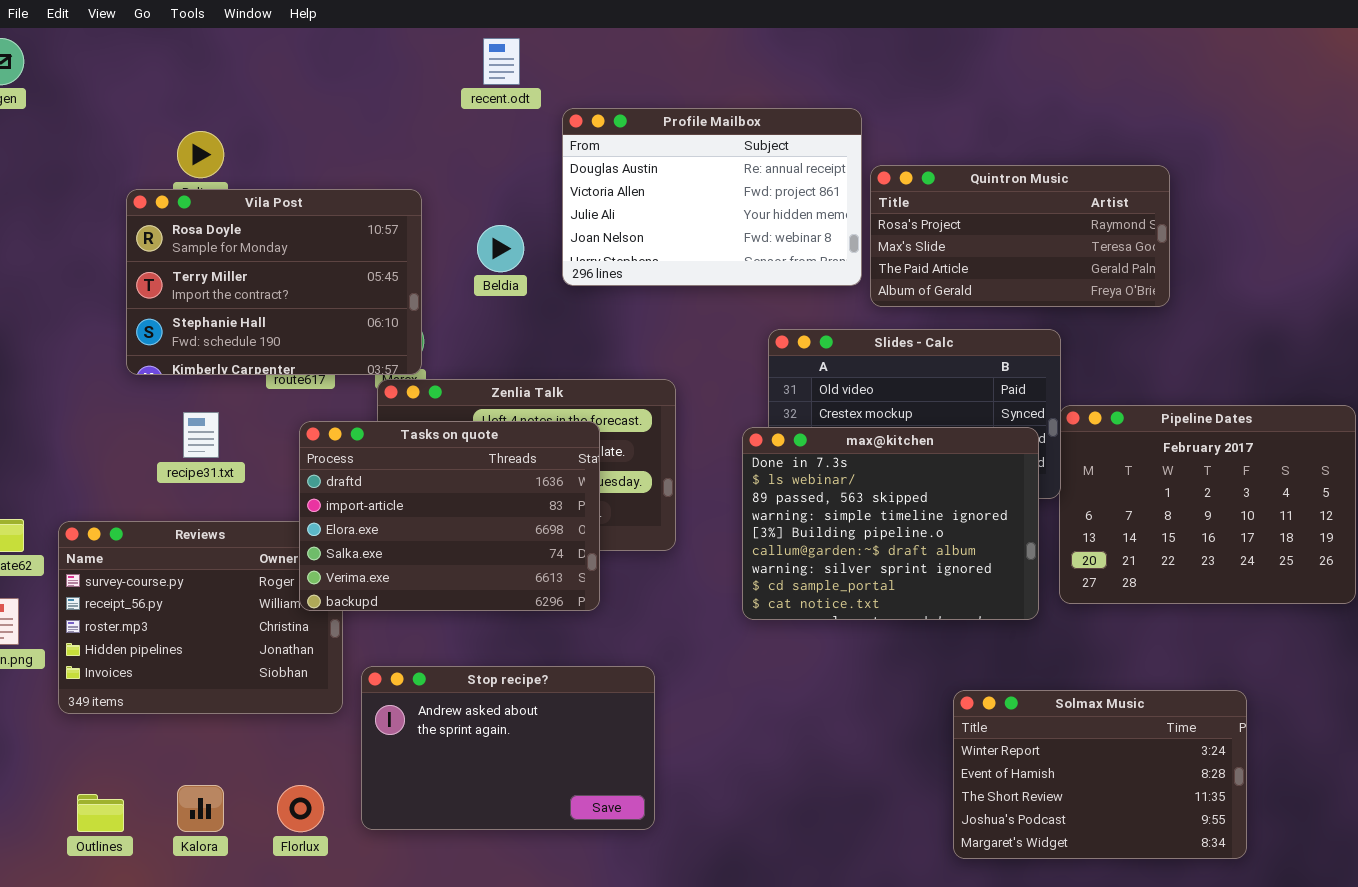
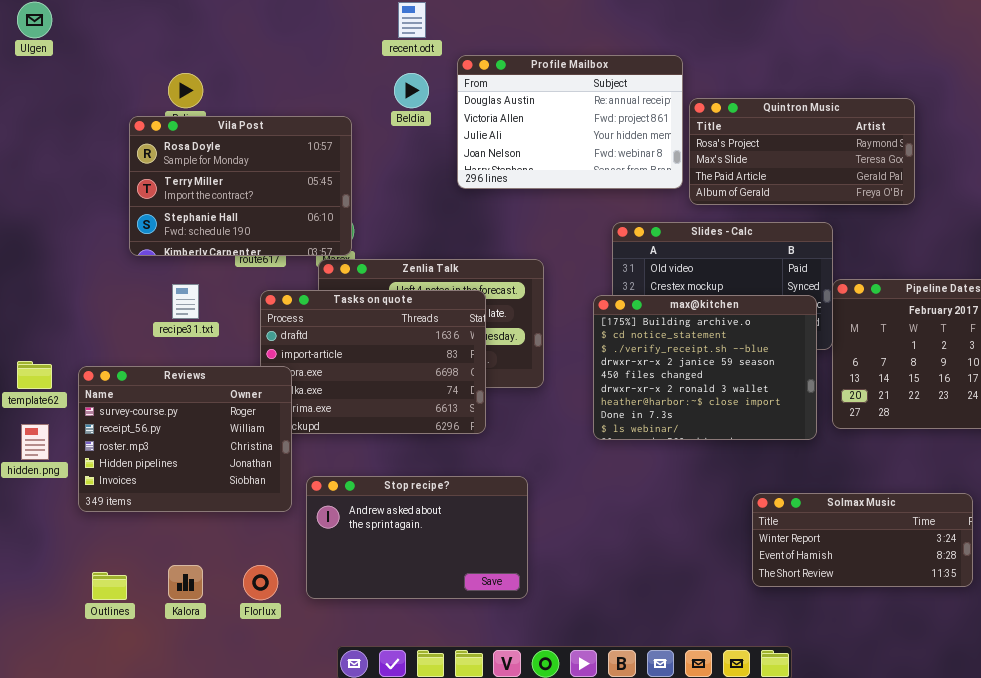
Beldia: [477,225,524,272] -> [394,73,429,108], moved
max@kitchen: [742,427,1039,620] -> [593,295,817,440], scrolled up 7 rows
Reviews: [58,521,343,714] -> [78,366,292,512], raised
Solmax Music: [953,690,1247,859] -> [752,493,973,587], resized

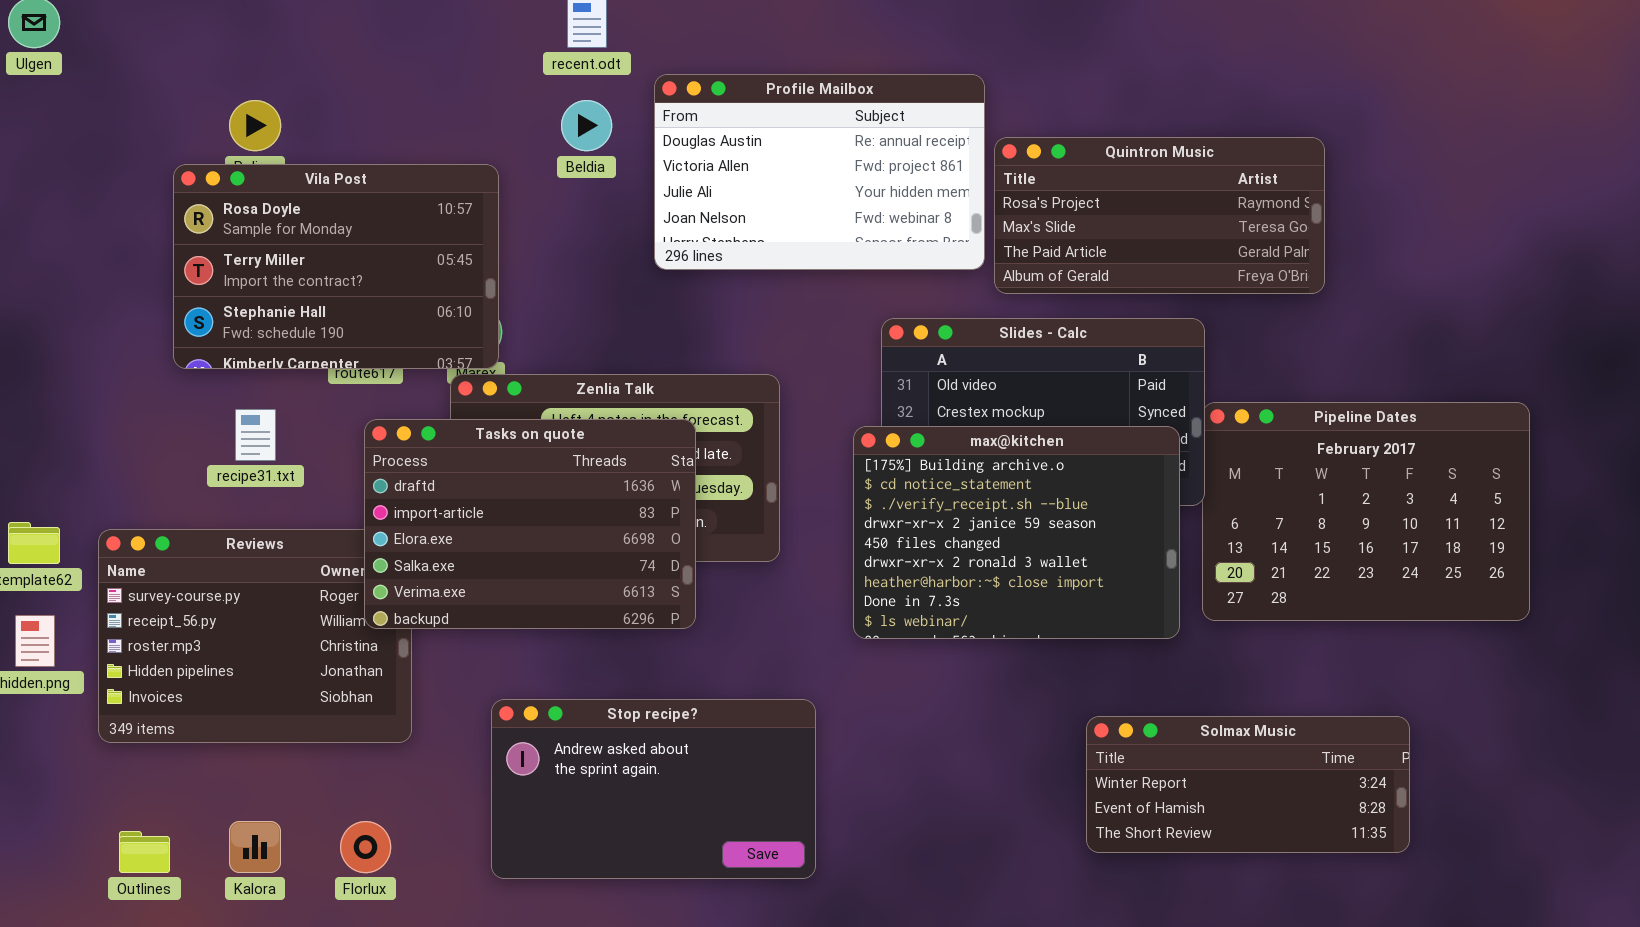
Tasks on quote: [260,290,486,434] -> [364,419,696,629], raised
Stop recipe?: [306,476,528,599] -> [491,699,816,879], moved

